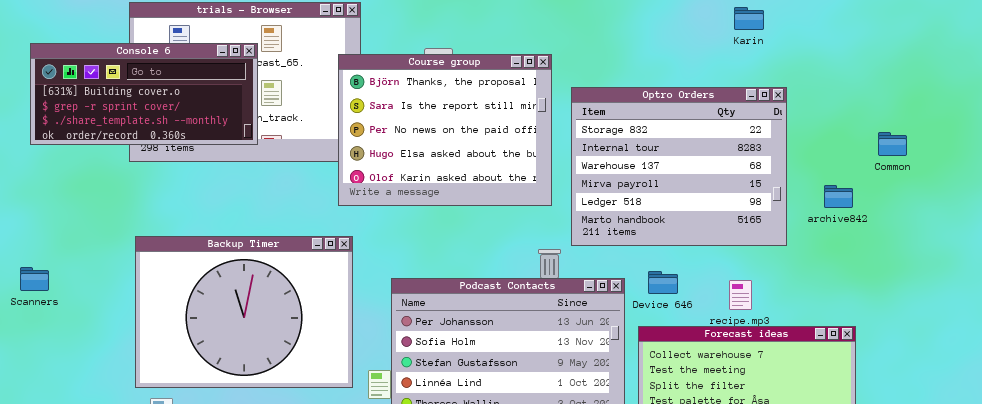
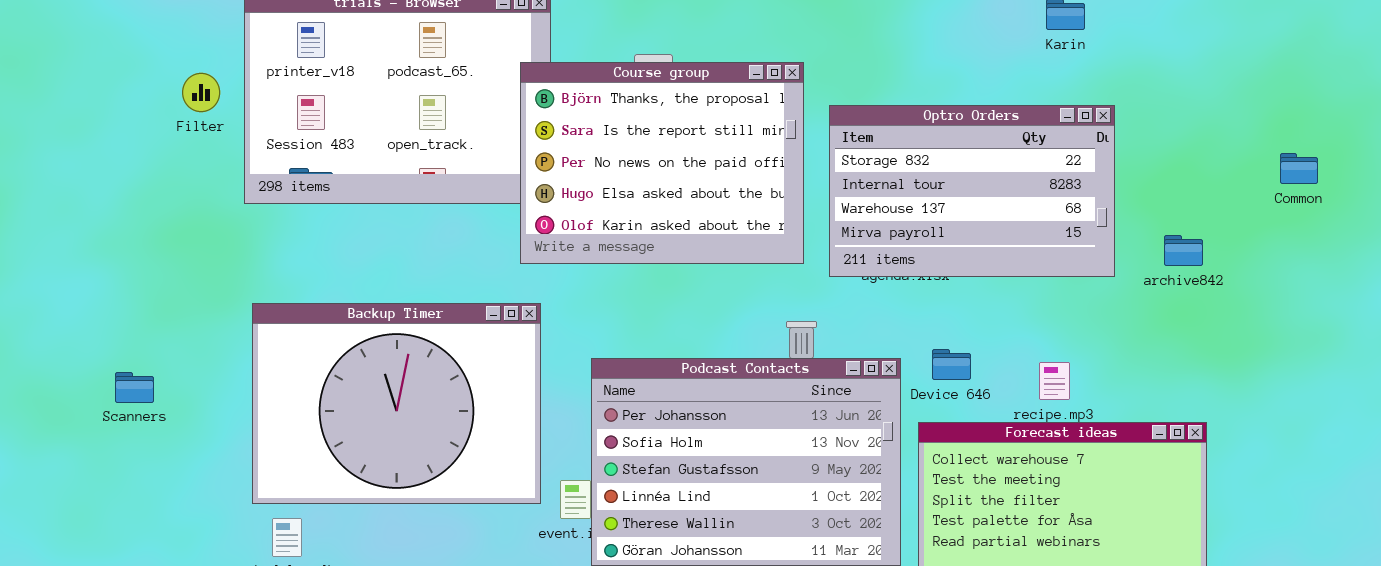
Console 6: [30,43,258,145] -> none, closed
Optro Orders: [571,87,787,246] -> [829,105,1115,277], resized
Common: [878,132,907,156] -> [1280,153,1318,184], moved
Scanners: [20,267,49,291] -> [115,372,154,403], moved

